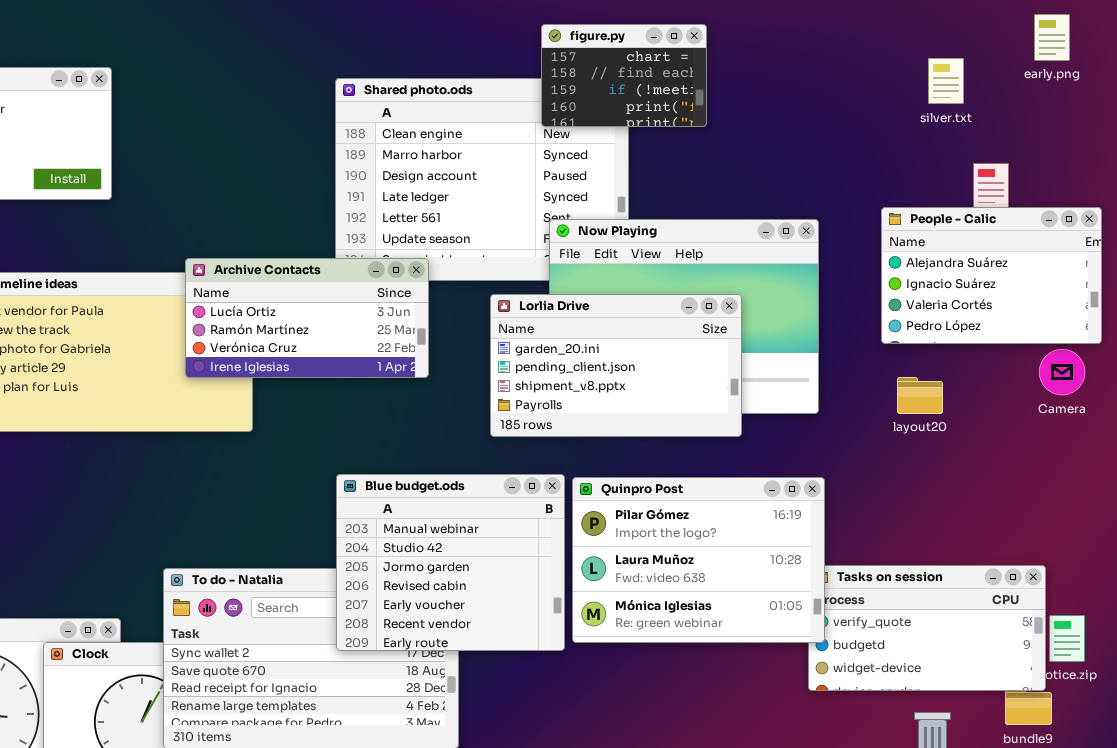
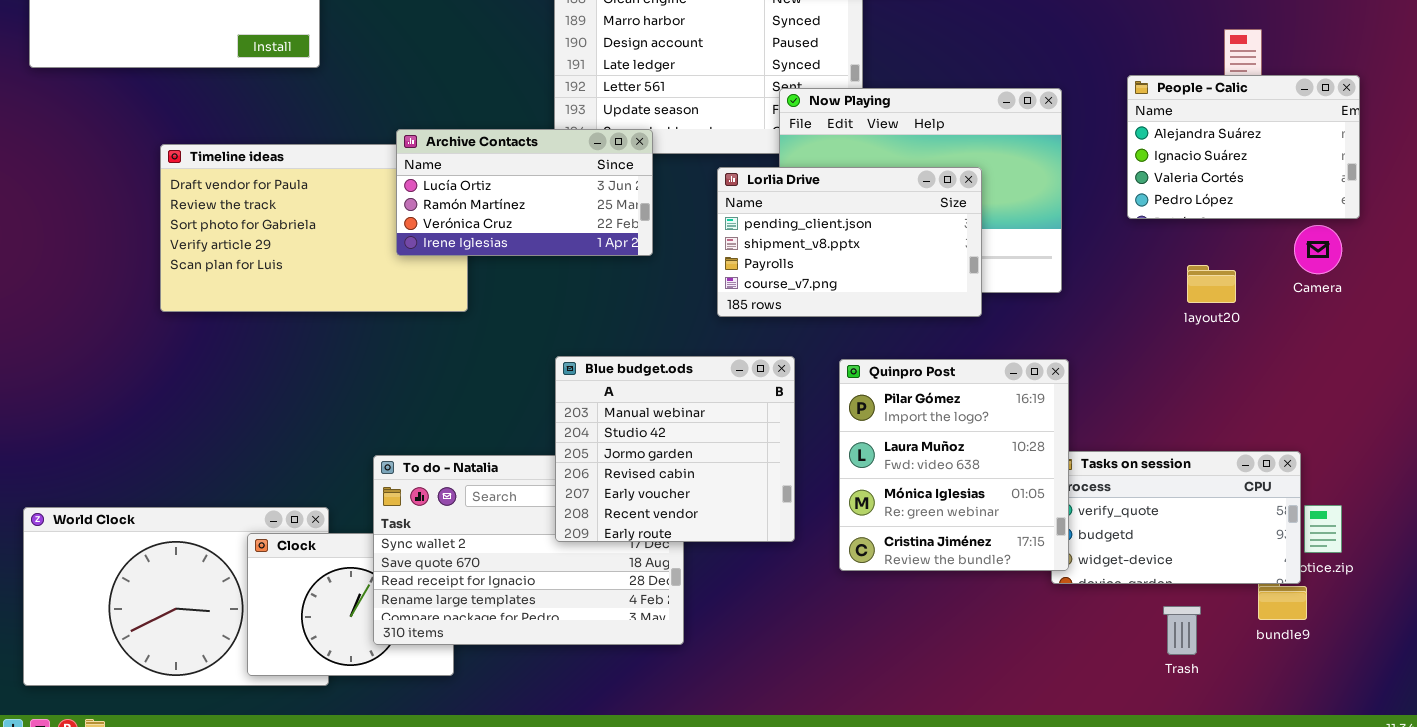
Lorlia Drive: [490,294,742,437] -> [717,167,982,317], scrolled down 1 row
layout20: [897,377,943,414] -> [1187,265,1236,303], moved
Quinpro Post: [572,477,825,643] -> [839,359,1069,571], resized

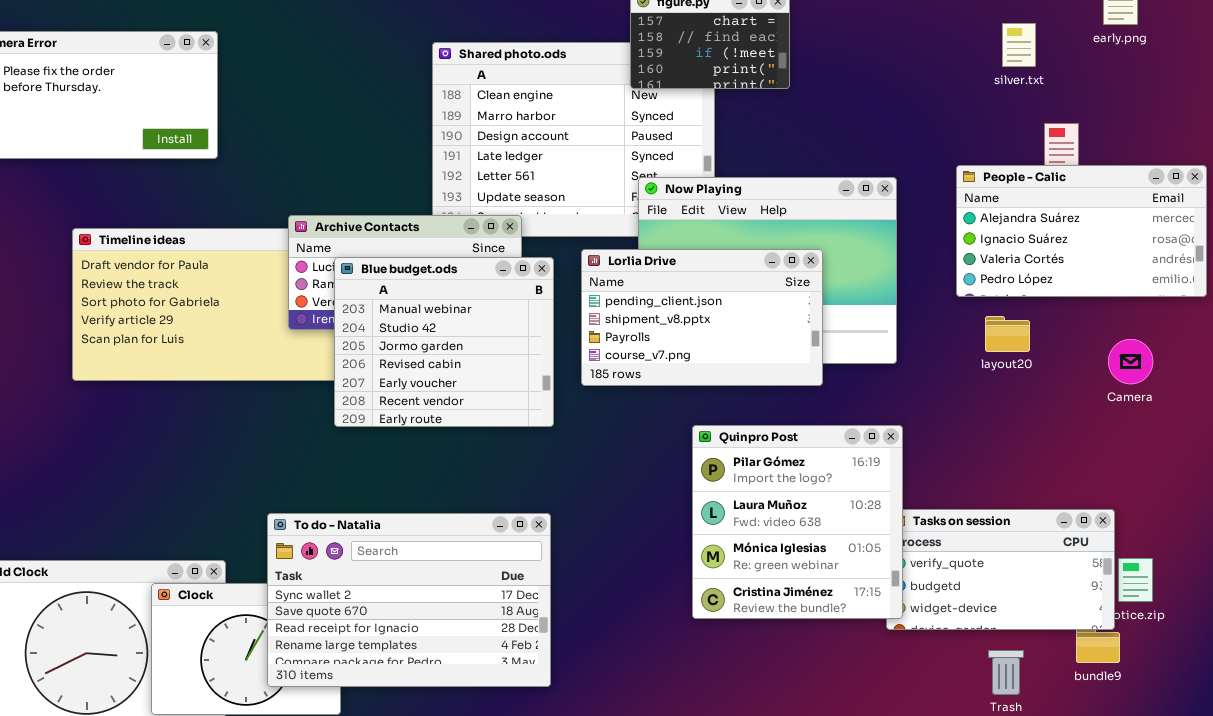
People - Calic: [1127,75,1360,219] -> [956,165,1207,297], resized
Camera: [1294,225,1342,274] -> [1108,339,1153,384], moved
layout20: [1187,265,1236,303] -> [985,316,1030,352], moved
Blue budget.ods: [555,356,795,542] -> [334,257,554,427], moved

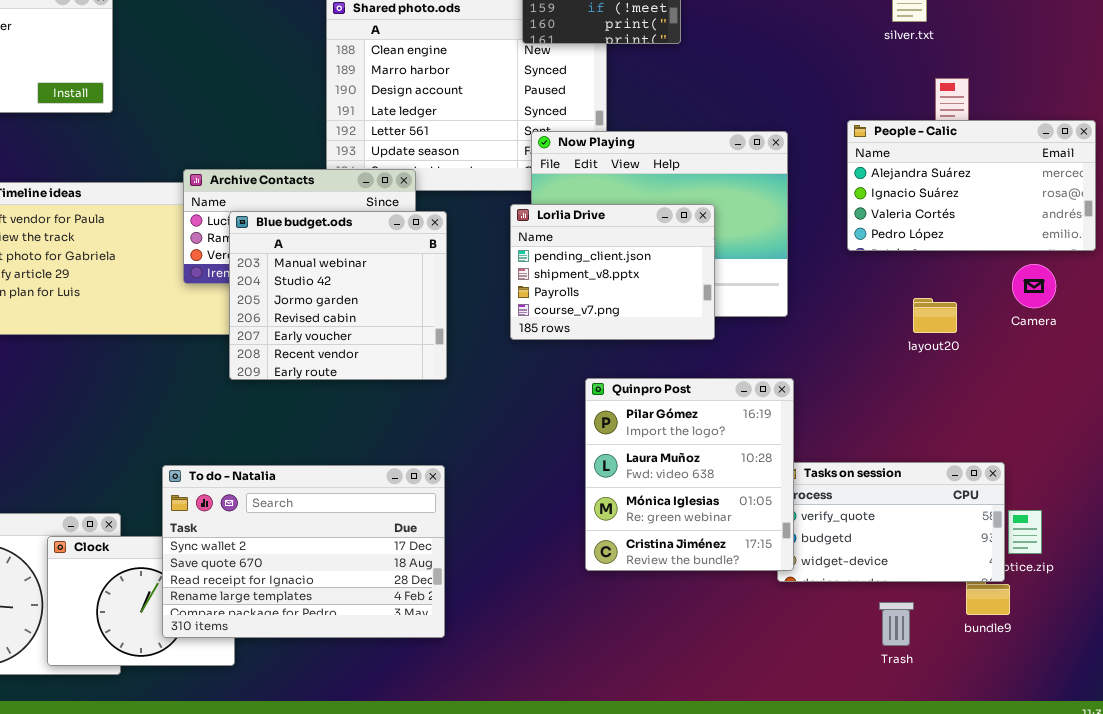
Lorlia Drive: [581,249,823,386] -> [510,204,715,340], resized
layout20: [985,316,1030,352] -> [913,298,957,333], moved
Camera: [1108,339,1153,384] -> [1012,264,1056,308], moved

